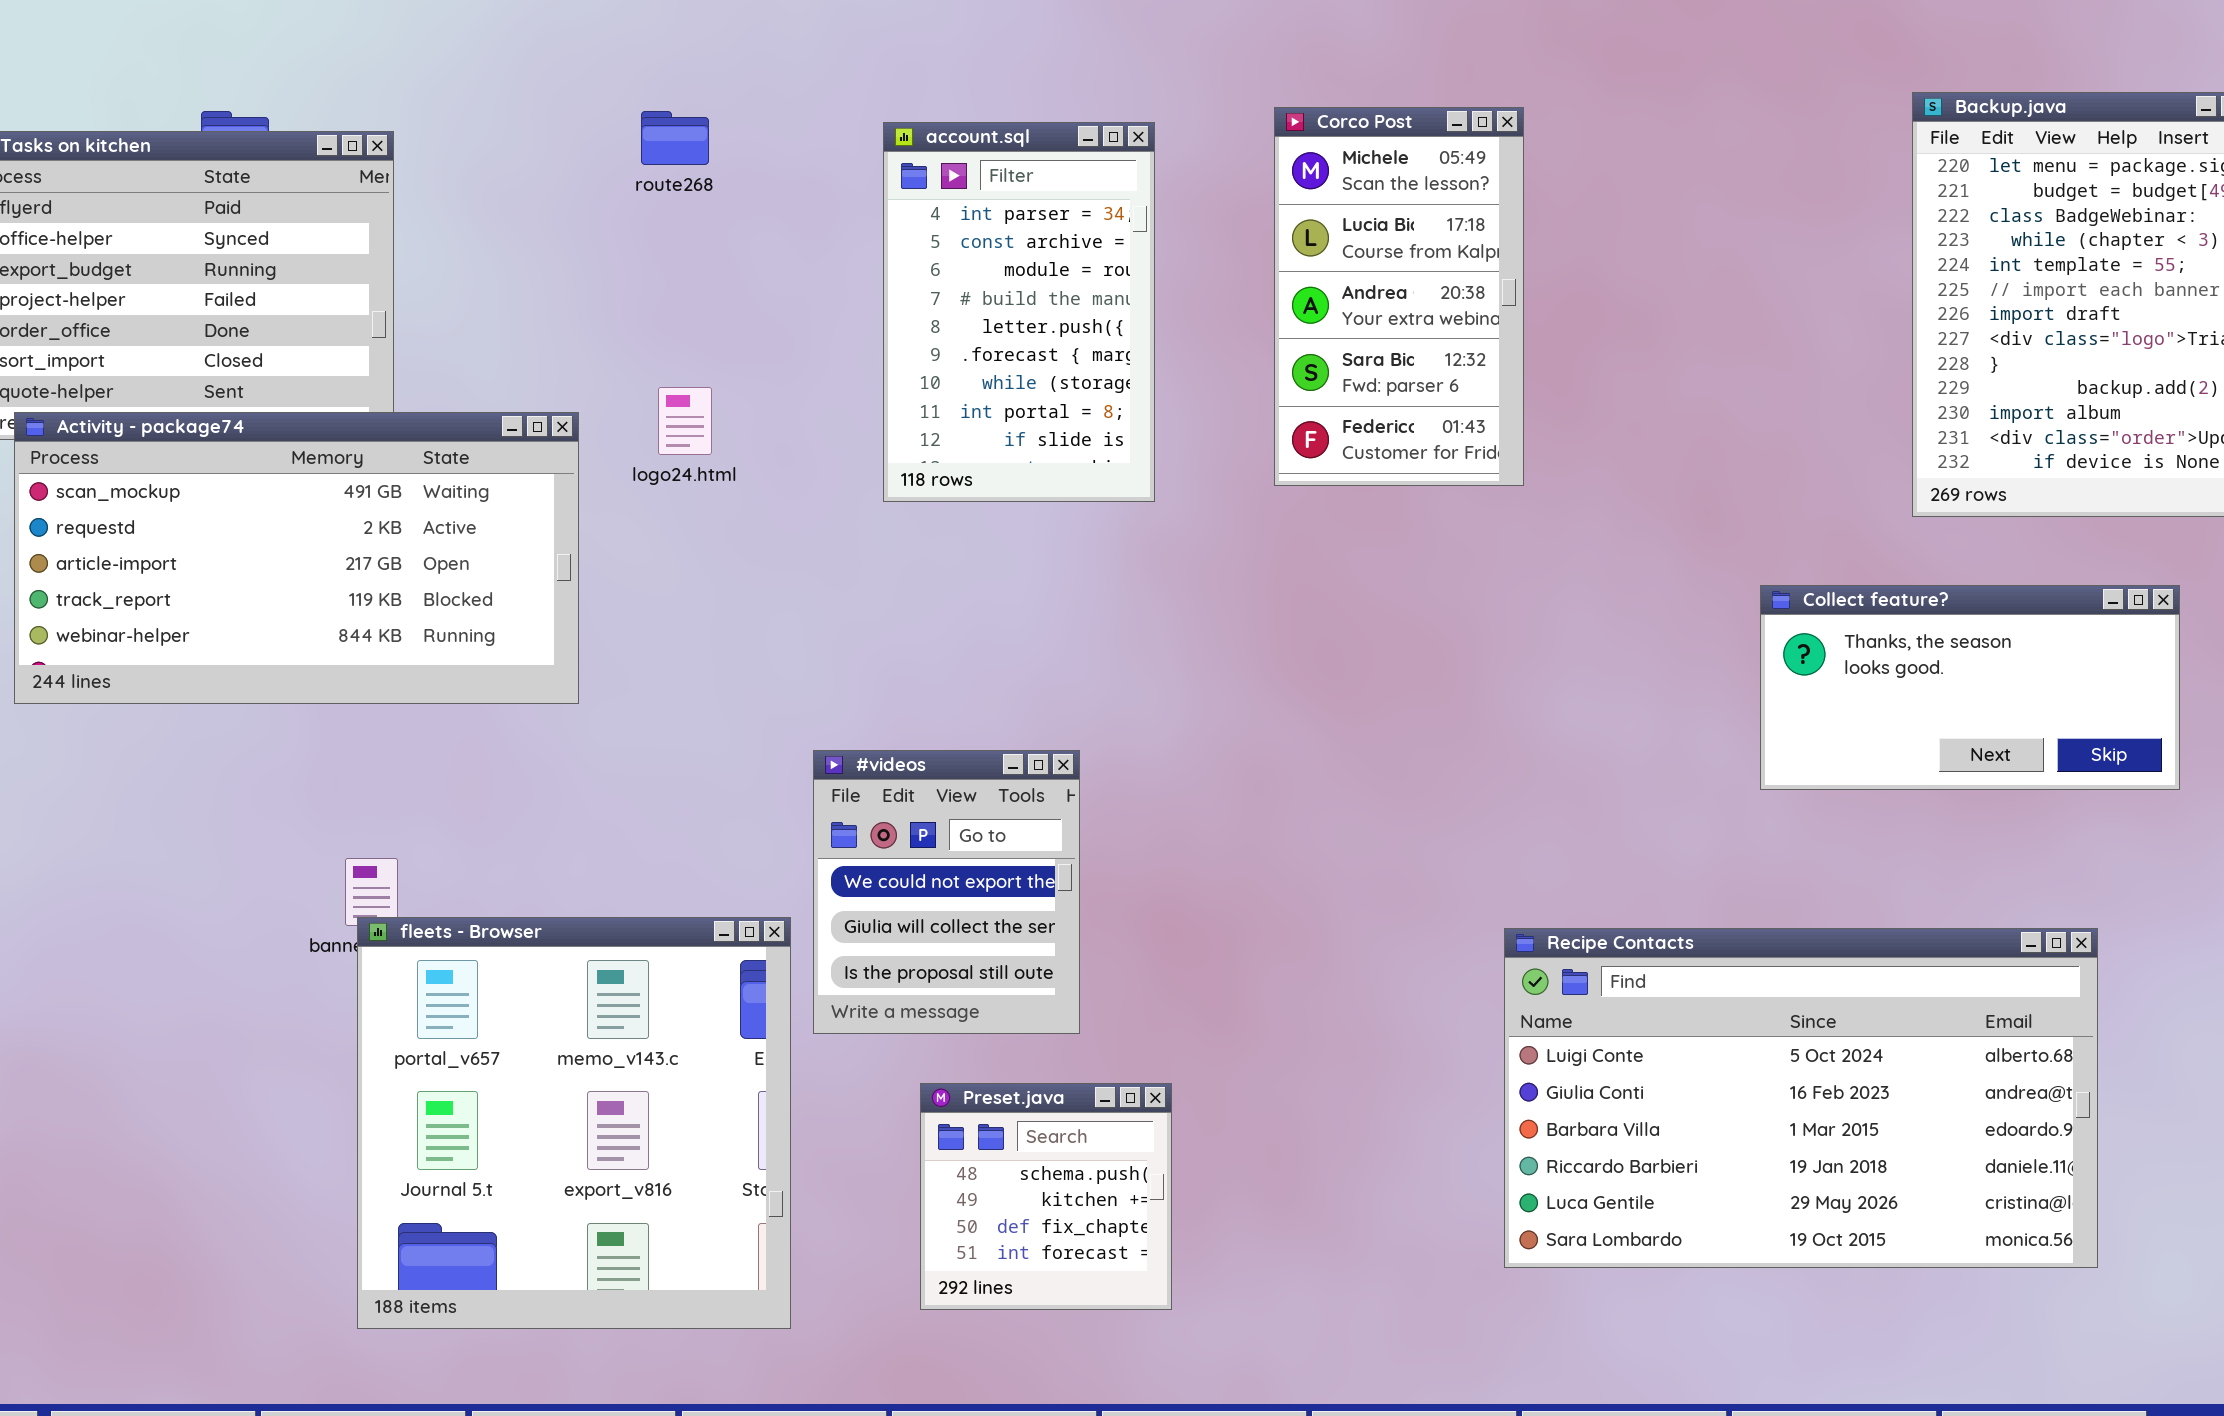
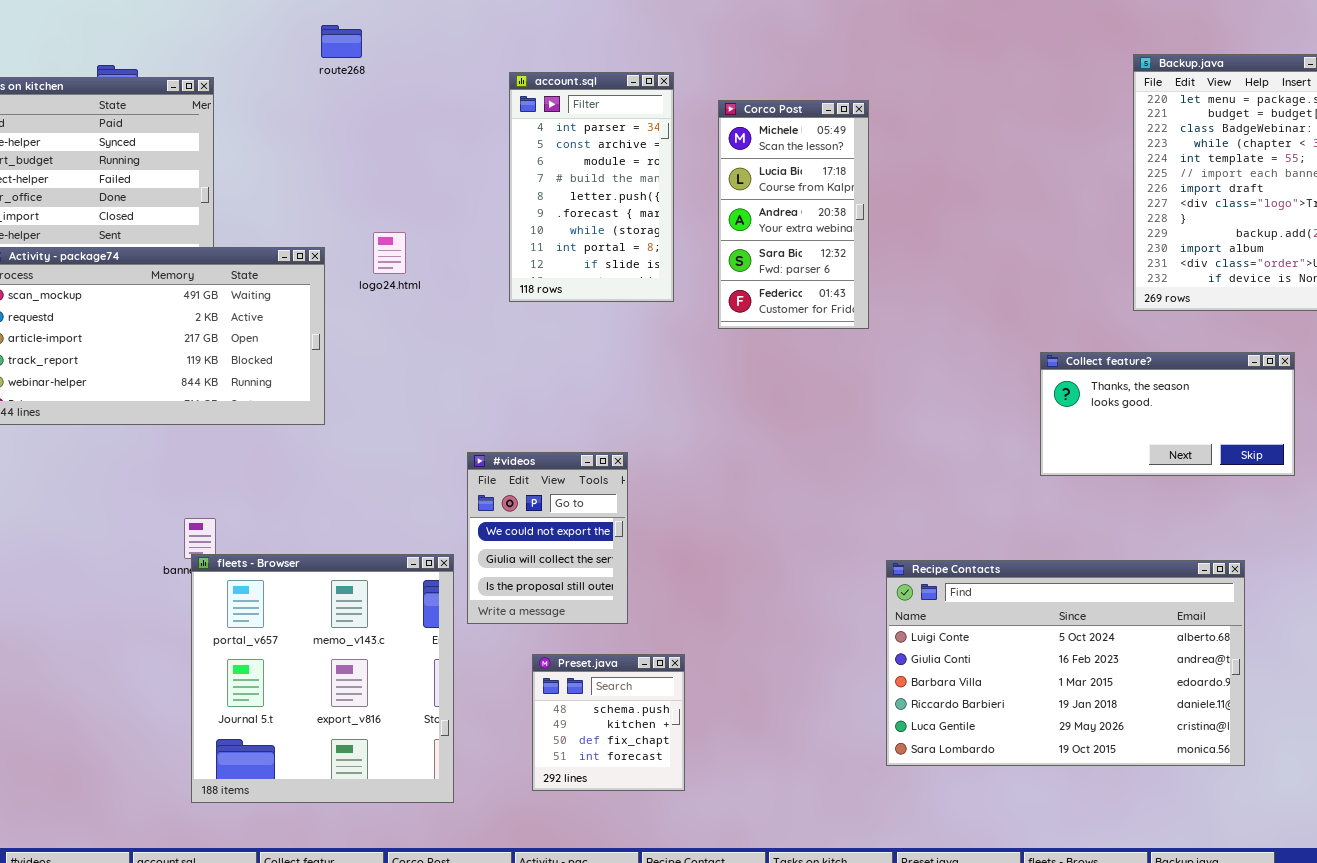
Corco Post: [1274,107,1524,486] -> [718,100,869,329], moved
route268: [641,111,709,165] -> [321,25,362,58], moved

